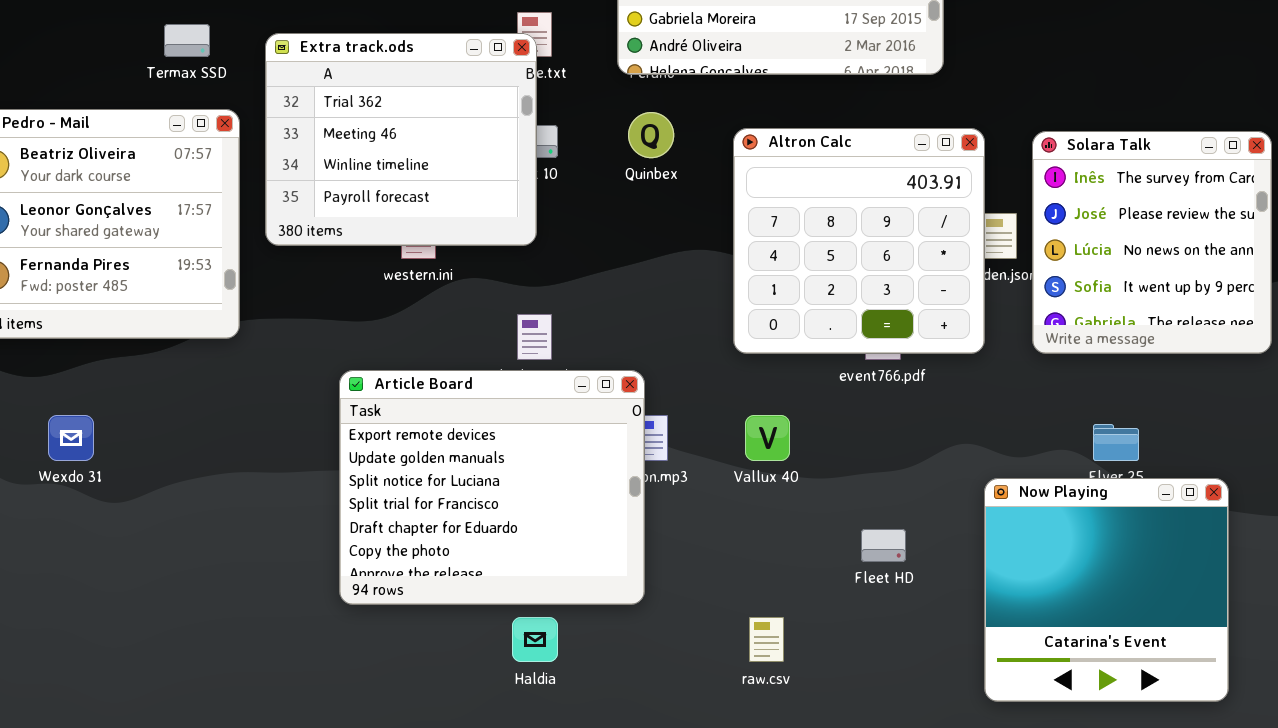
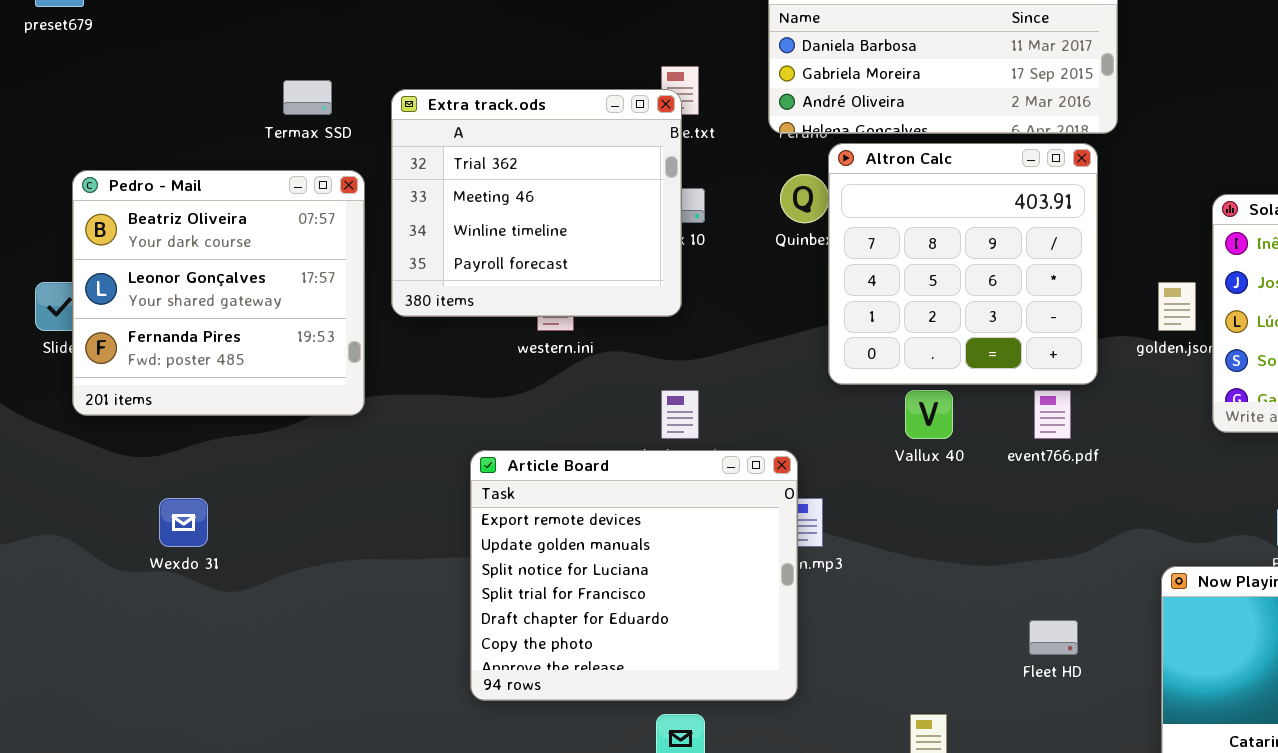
Altron Calc: [733,128,985,354] -> [828,143,1098,385], moved
Vallux 40: [745,415,790,461] -> [905,390,953,439], moved

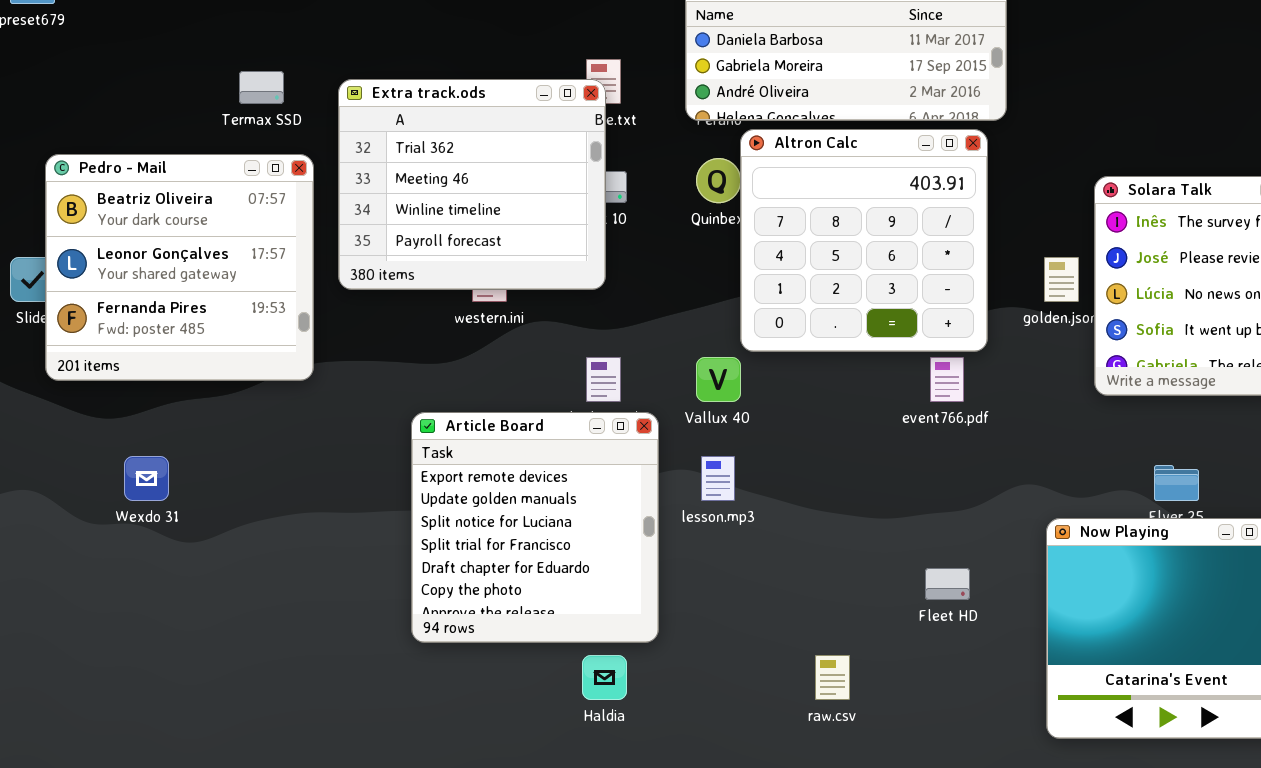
Vallux 40: [905,390,953,439] -> [696,357,741,402], moved
Article Board: [470,450,798,701] -> [411,412,659,643], resized

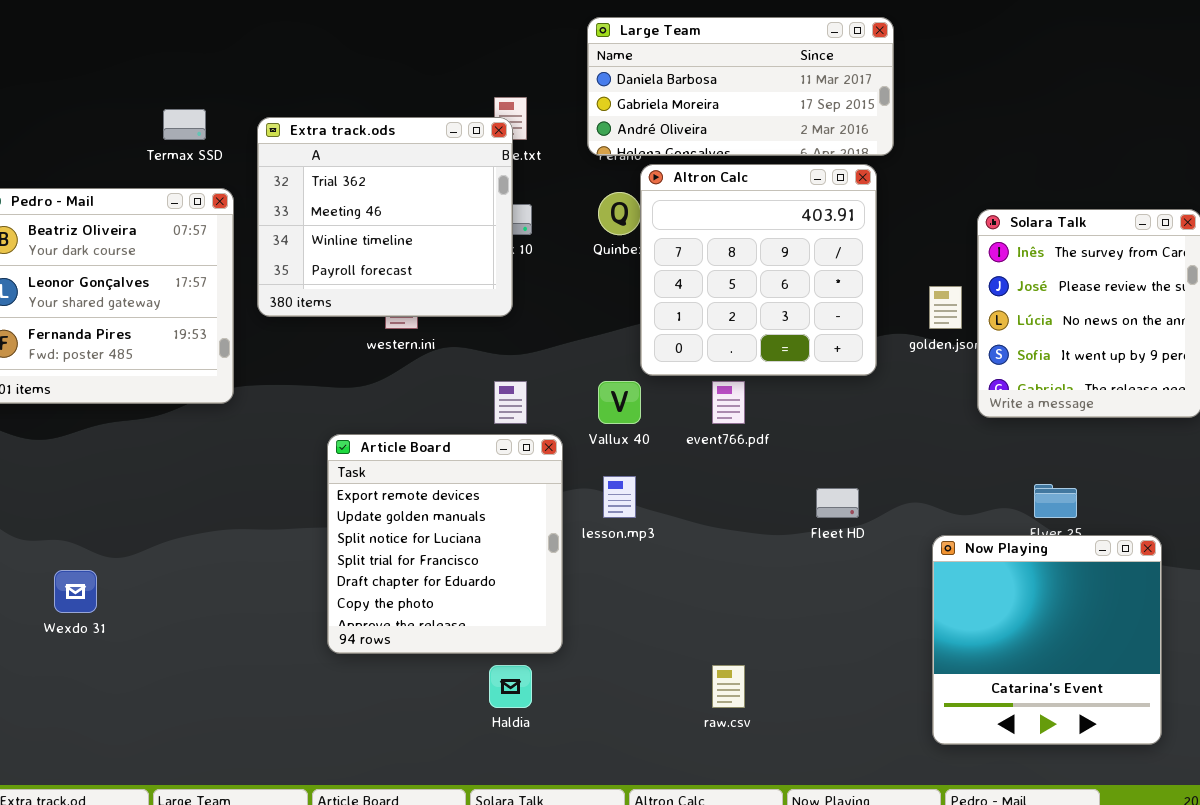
event766.pdf: [930,357,964,402] -> [712,381,745,424], moved
Wexdo 31: [124,456,169,501] -> [54,570,97,613], moved
Fleet HD: [925,568,970,600] -> [816,488,859,518], moved

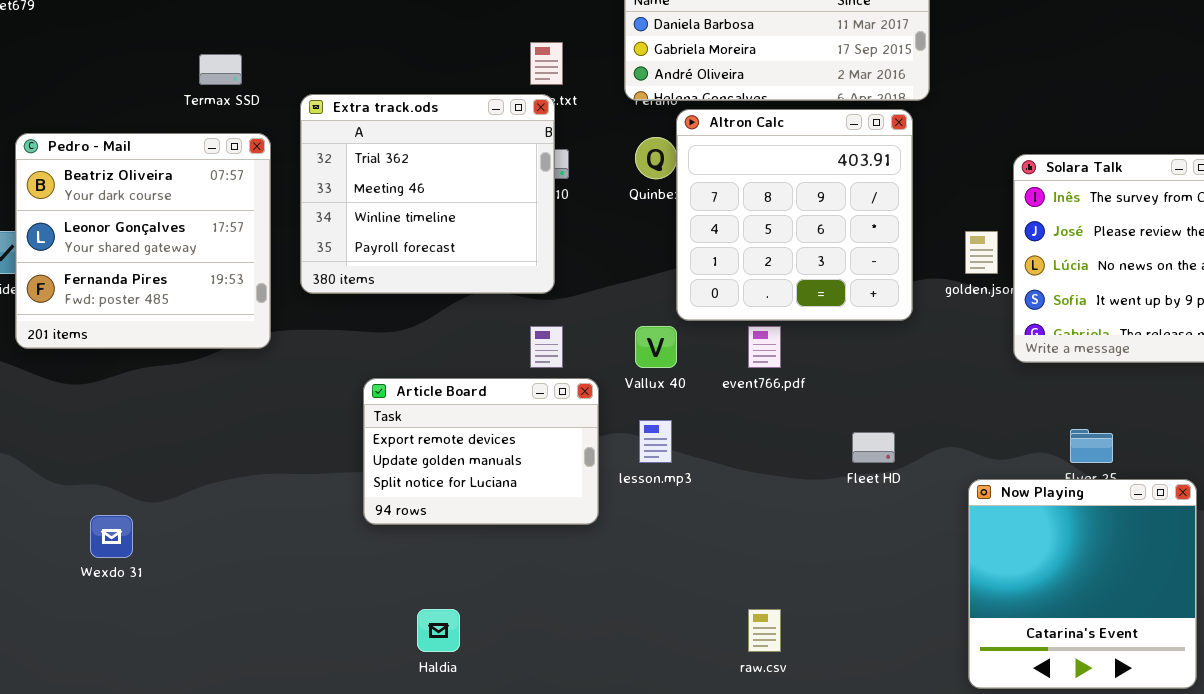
Extra track.ods: [257,117,513,317] -> [300,94,555,294], moved
Article Board: [327,434,563,654] -> [363,378,599,525], resized
Haldia: [489,665,532,708] -> [417,609,460,652], moved

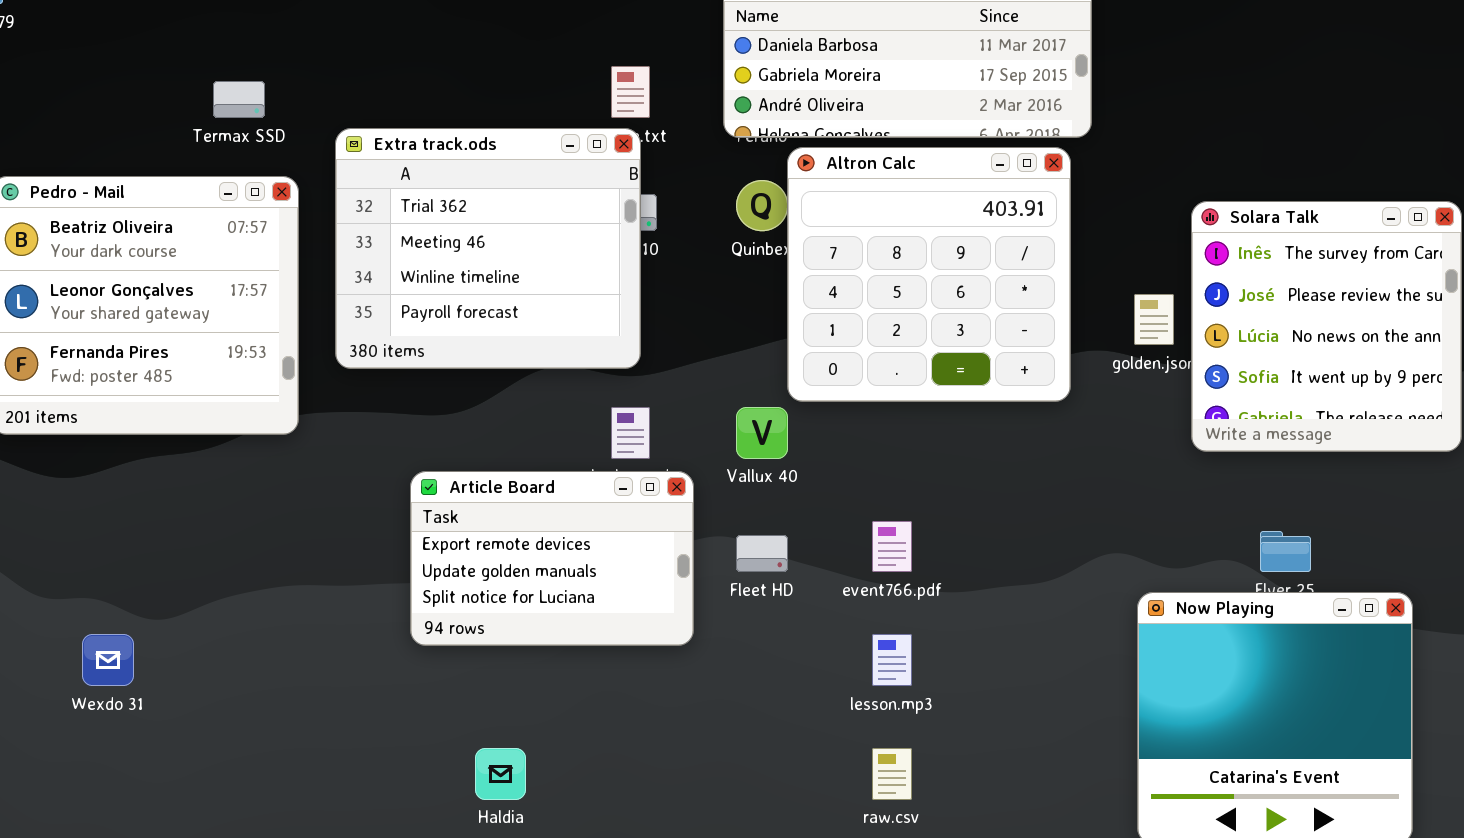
event766.pdf: [748,326,781,368] -> [872,521,912,572], moved
lesson.mp3: [639,420,672,463] -> [872,634,912,686], moved
Fleet HD: [852,432,895,463] -> [736,535,788,572], moved

